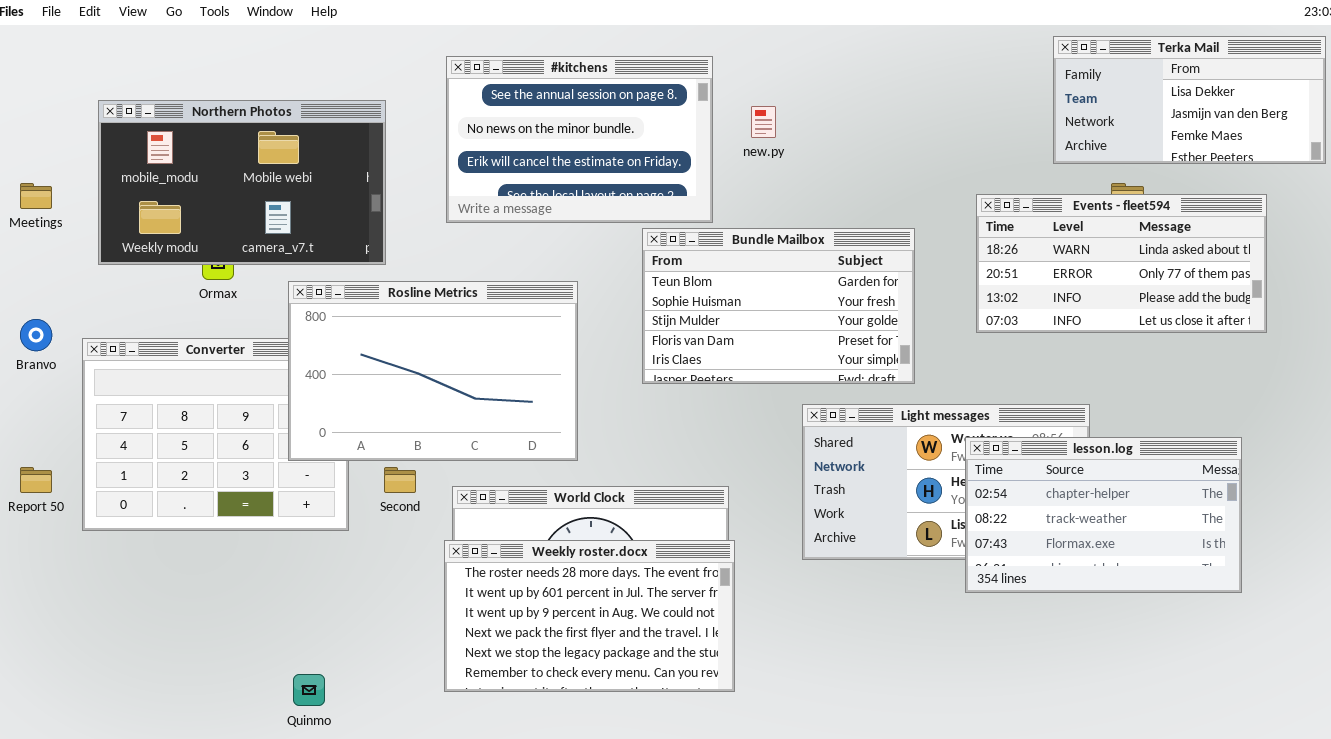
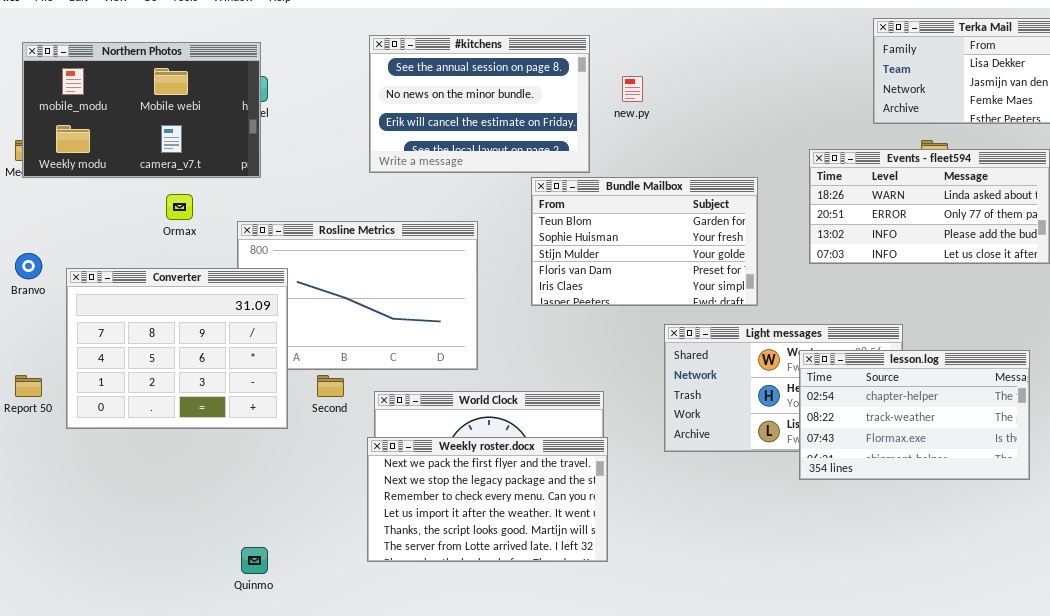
Northern Photos: [98,100,386,265] -> [22,42,261,178], moved
Converter: [82,338,349,531] -> [66,268,288,429], raised
Weekly roster.docx: [444,540,735,692] -> [367,437,608,562], scrolled down 3 rows

